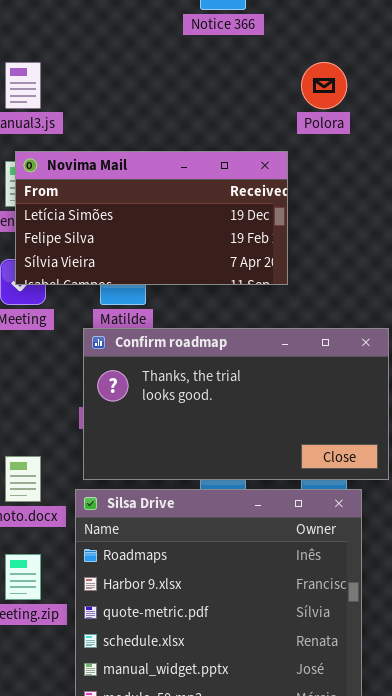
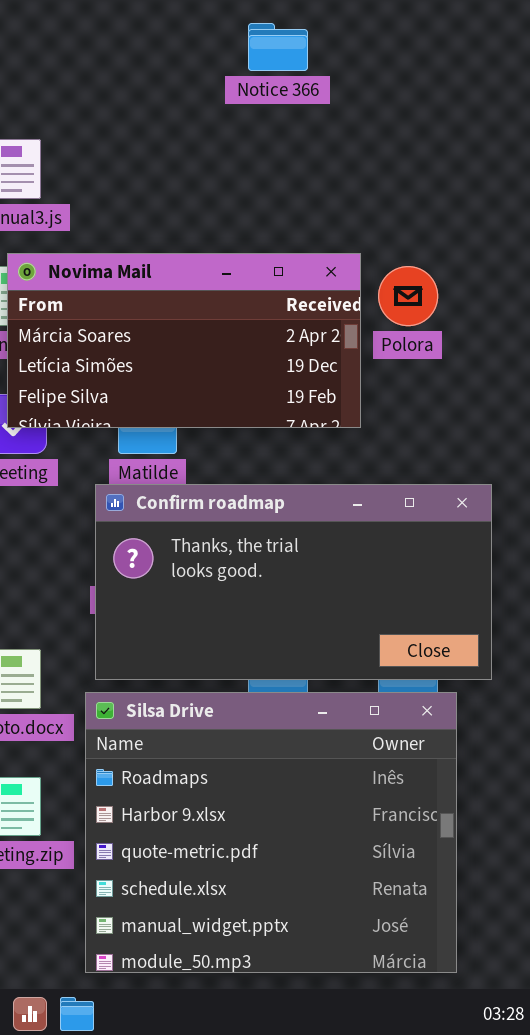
Polora: [301,62,347,109] -> [378,266,438,326], moved
Novima Mail: [15,151,288,285] -> [7,253,361,428], scrolled up 1 row

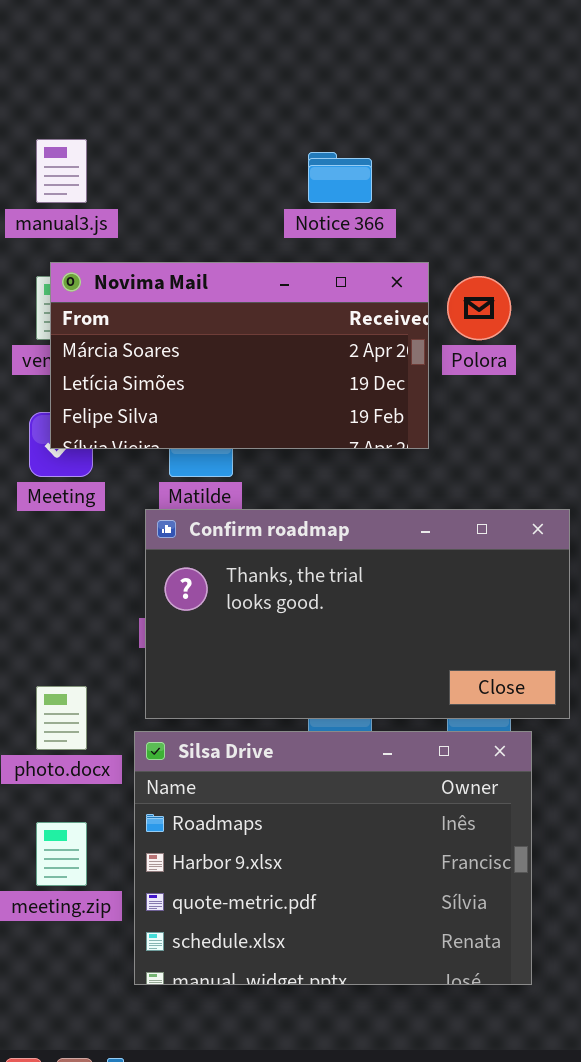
Notice 366: [248,23,308,71] -> [308,152,372,203], moved
Silsa Drive: [85,692,457,973] -> [134,731,532,985], resized

